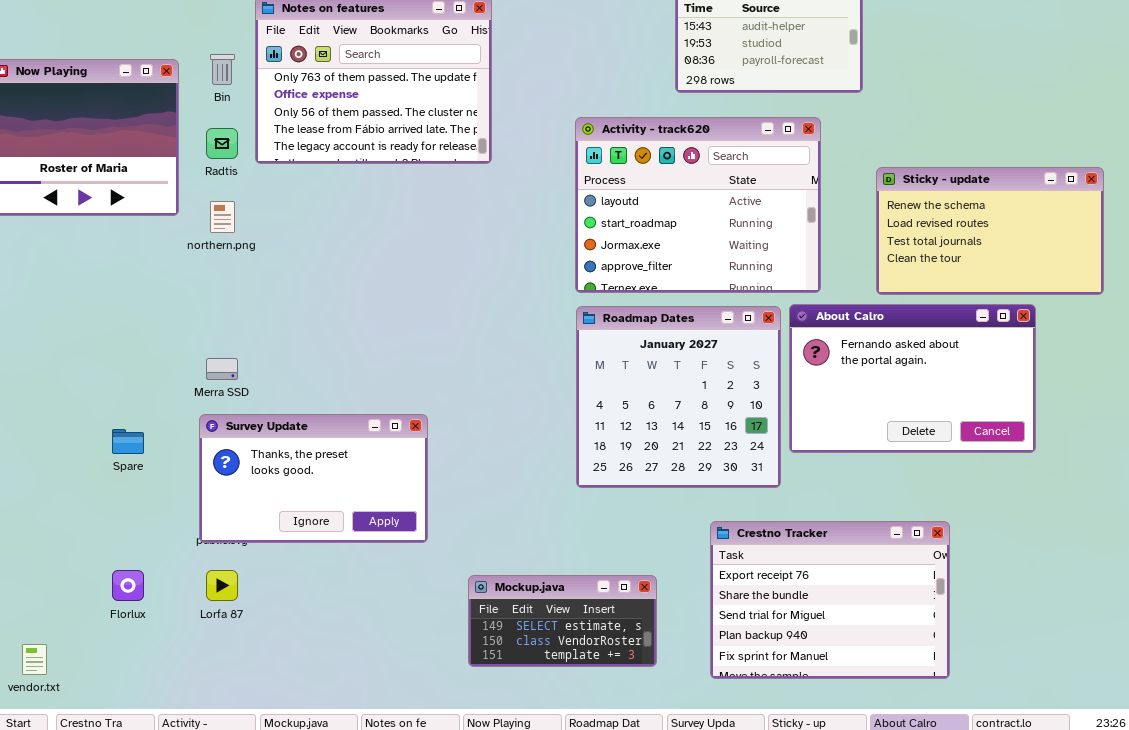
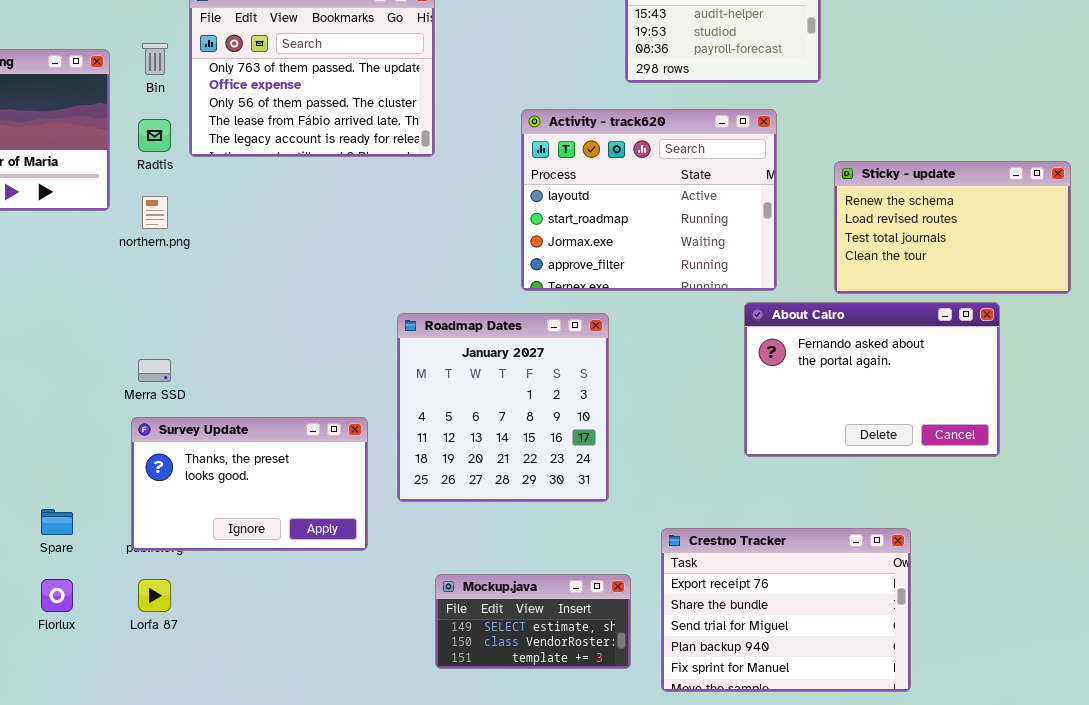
Roadmap Dates: [576,306,781,488] -> [397,313,609,502], moved
Spare: [112,429,144,454] -> [41,509,73,535], moved
Mockup.java: [468,575,657,667] -> [435,574,631,669], moved

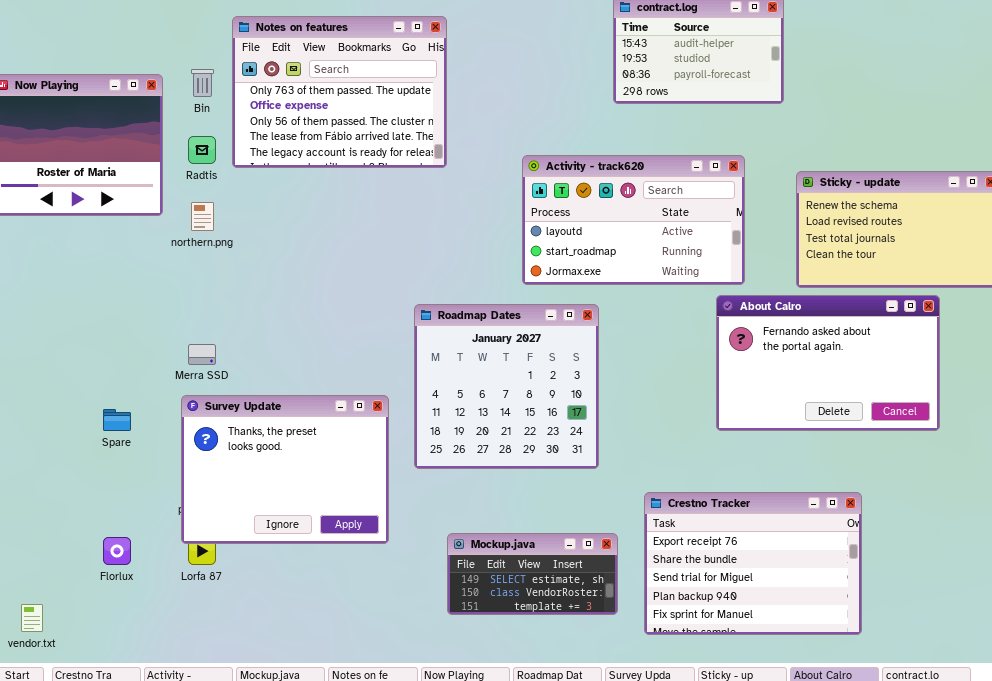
Activity - track620: [521,109,777,291] -> [522,155,745,285], resized
Survey Update: [131,417,368,551] -> [181,395,389,544], resized
Spare: [41,509,73,535] -> [103,409,131,431], moved

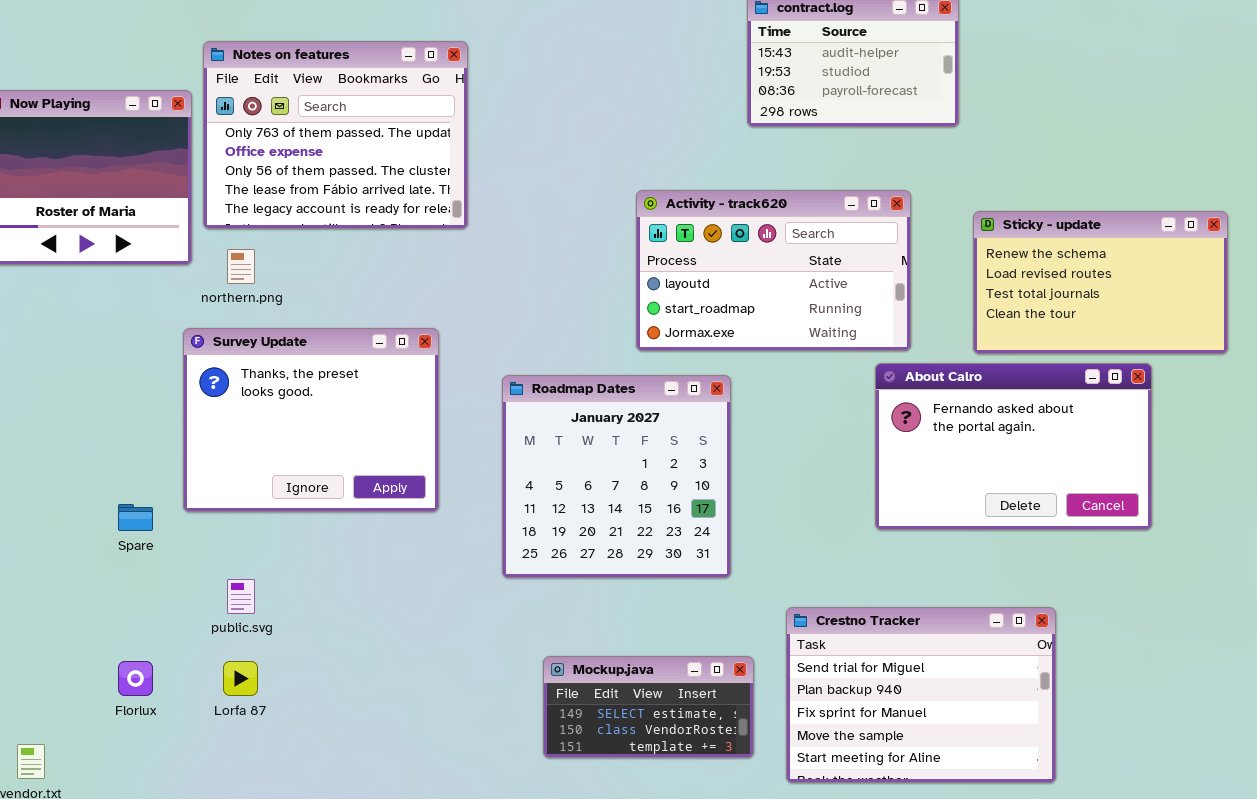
Notes on features: [232,16,447,168] -> [203,41,468,229], moved
Survey Update: [181,395,389,544] -> [183,328,439,512], moved
Crestno Tracker: [644,492,862,635] -> [786,607,1056,783], scrolled down 2 rows

